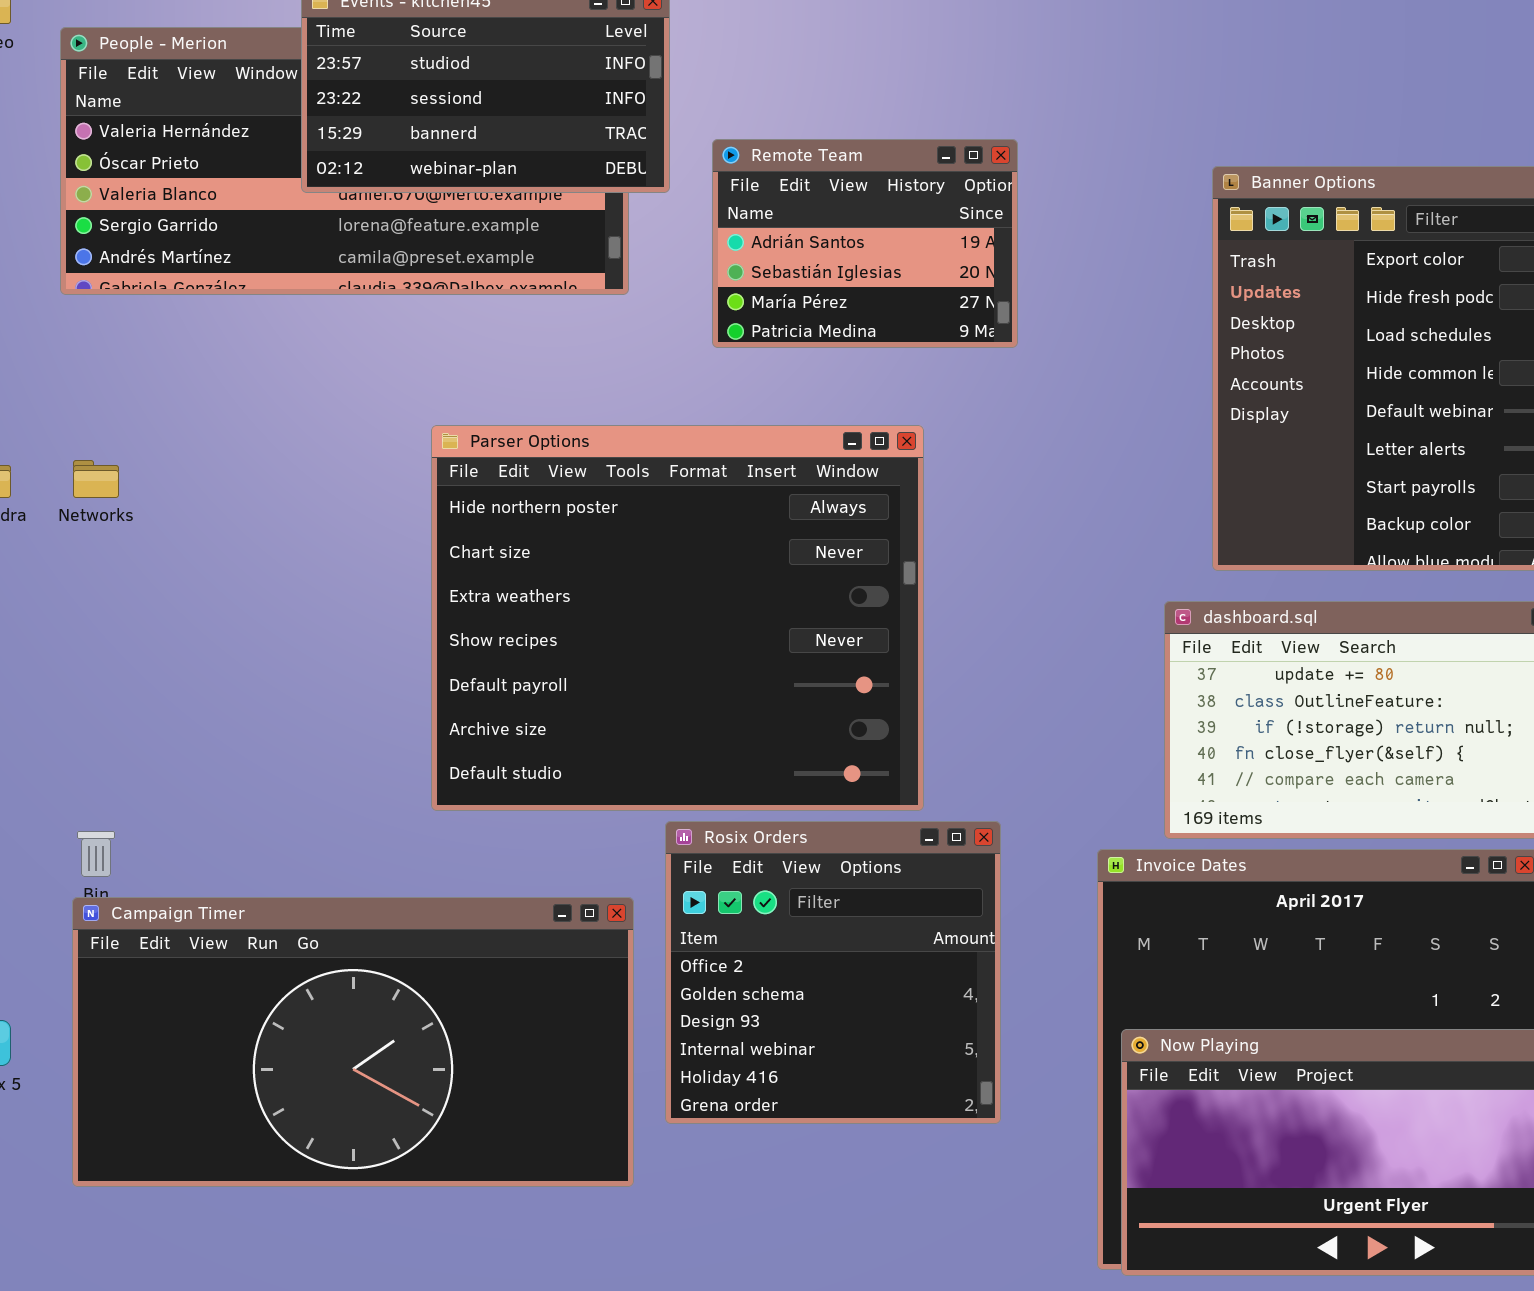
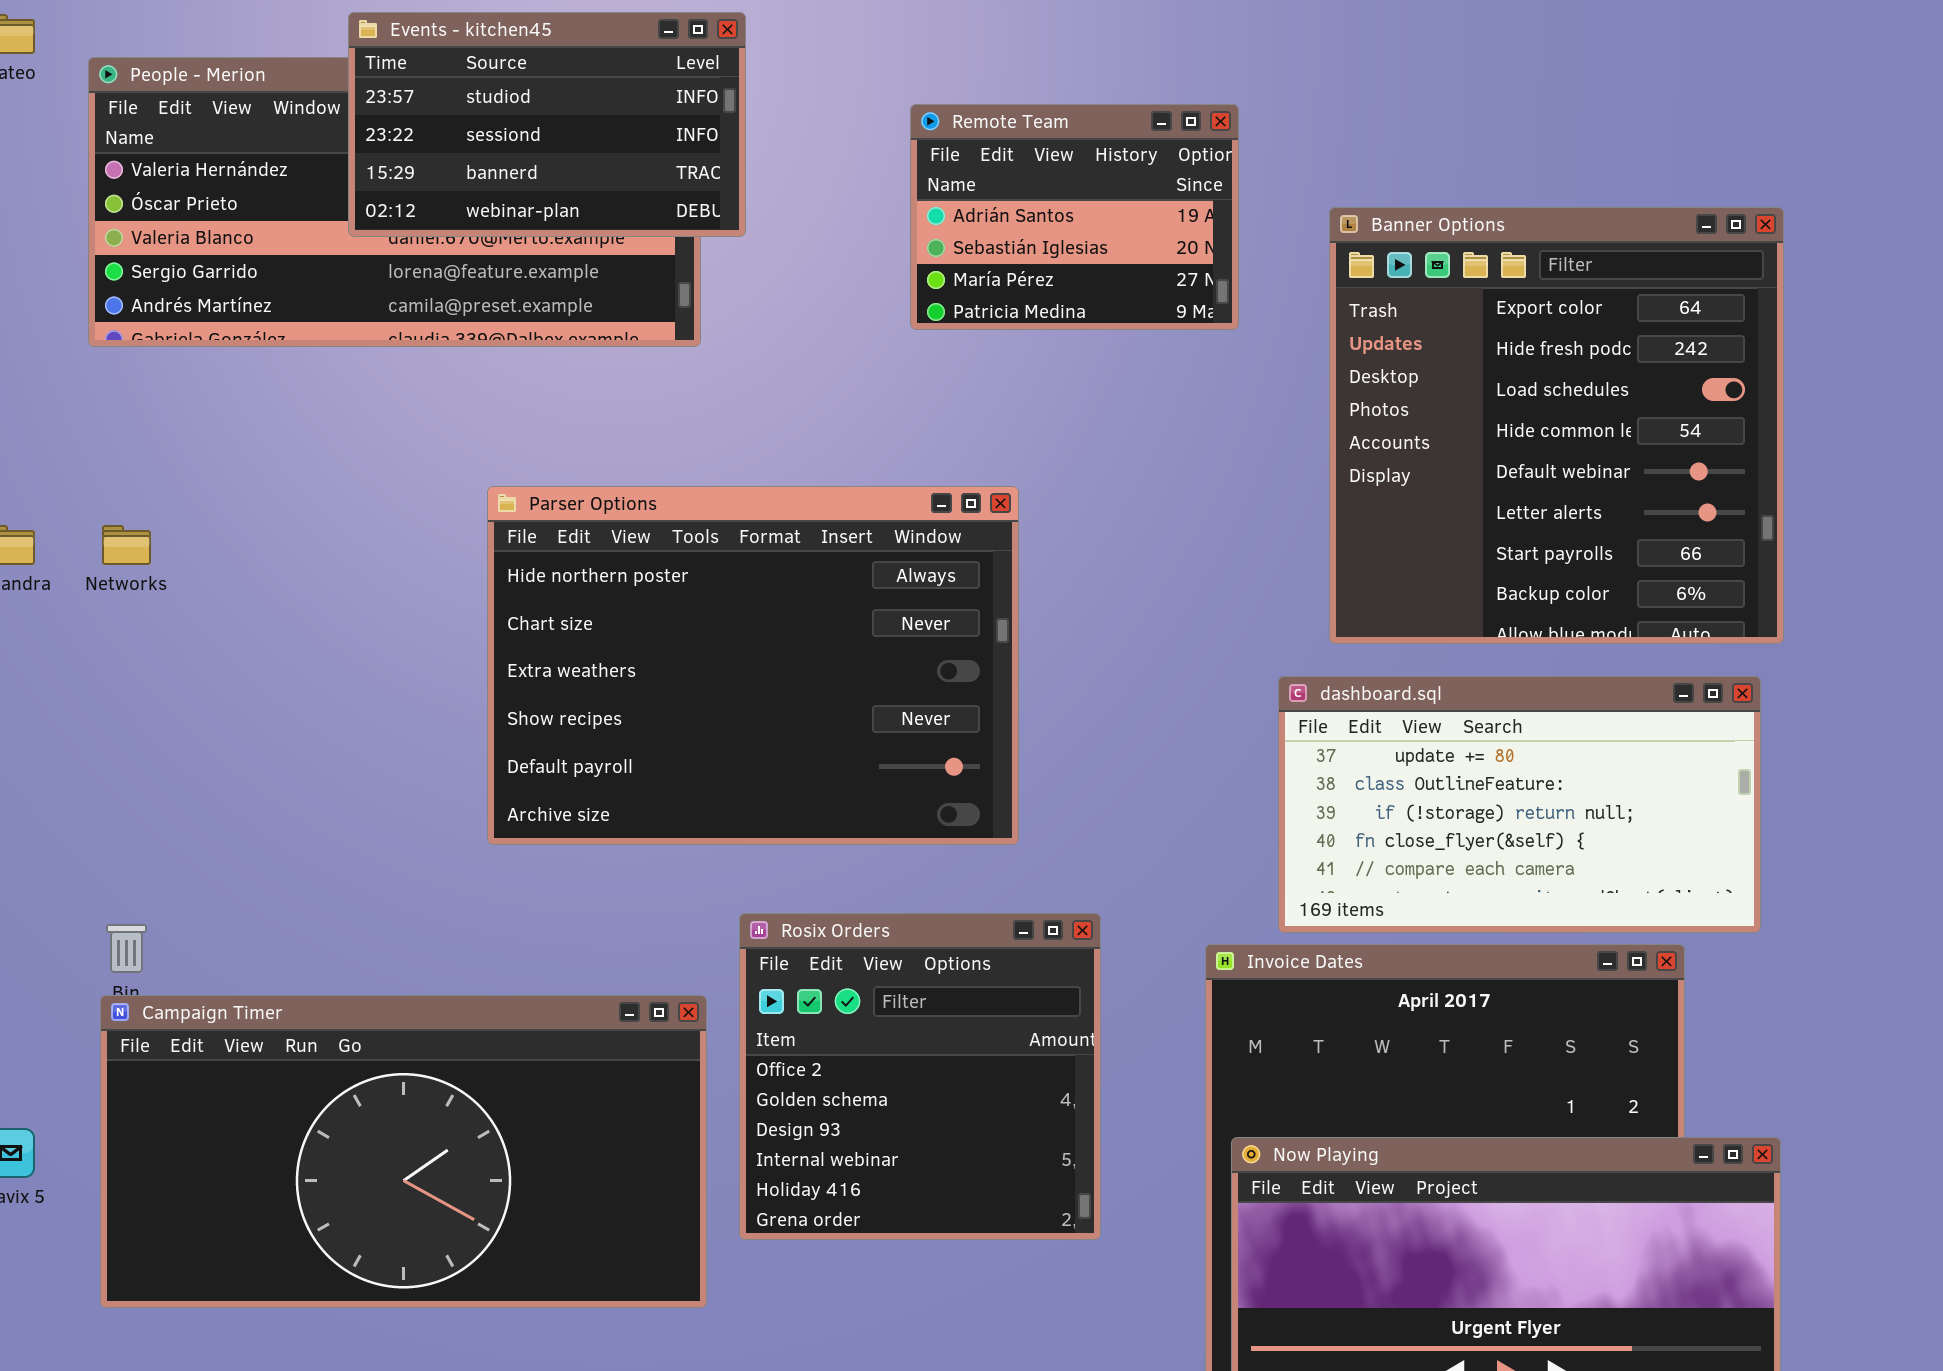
Remote Team: [712,139,1018,348] -> [910,104,1239,330], moved
Parser Options: [431,425,924,811] -> [487,486,1019,845], resized

